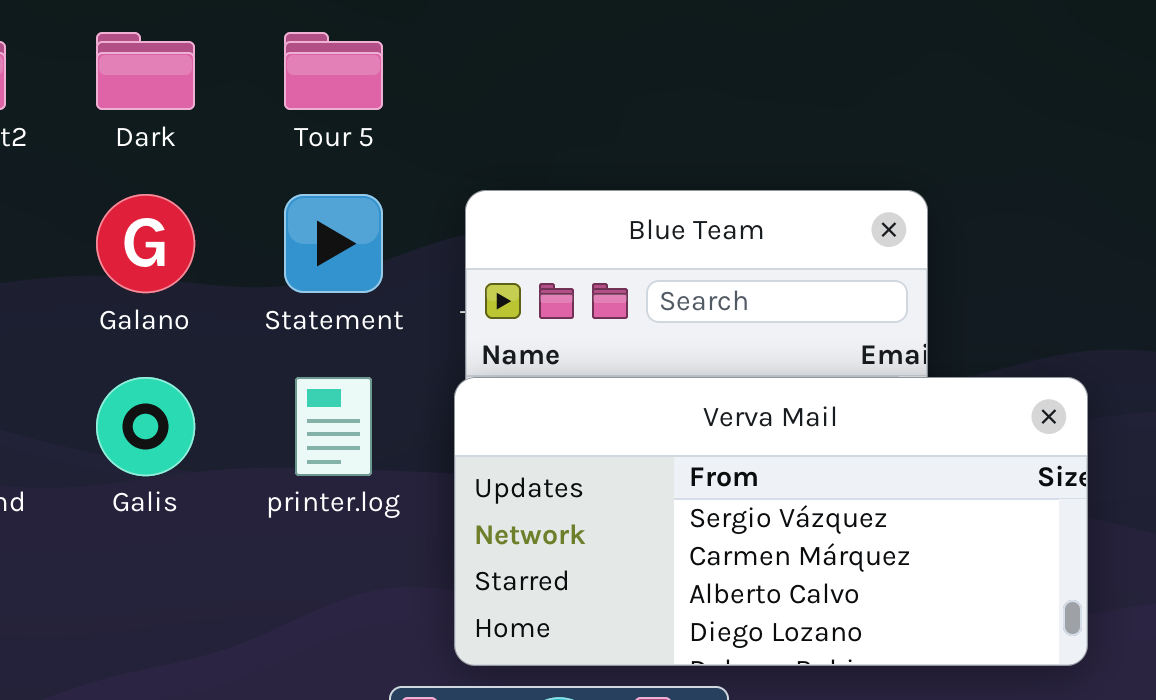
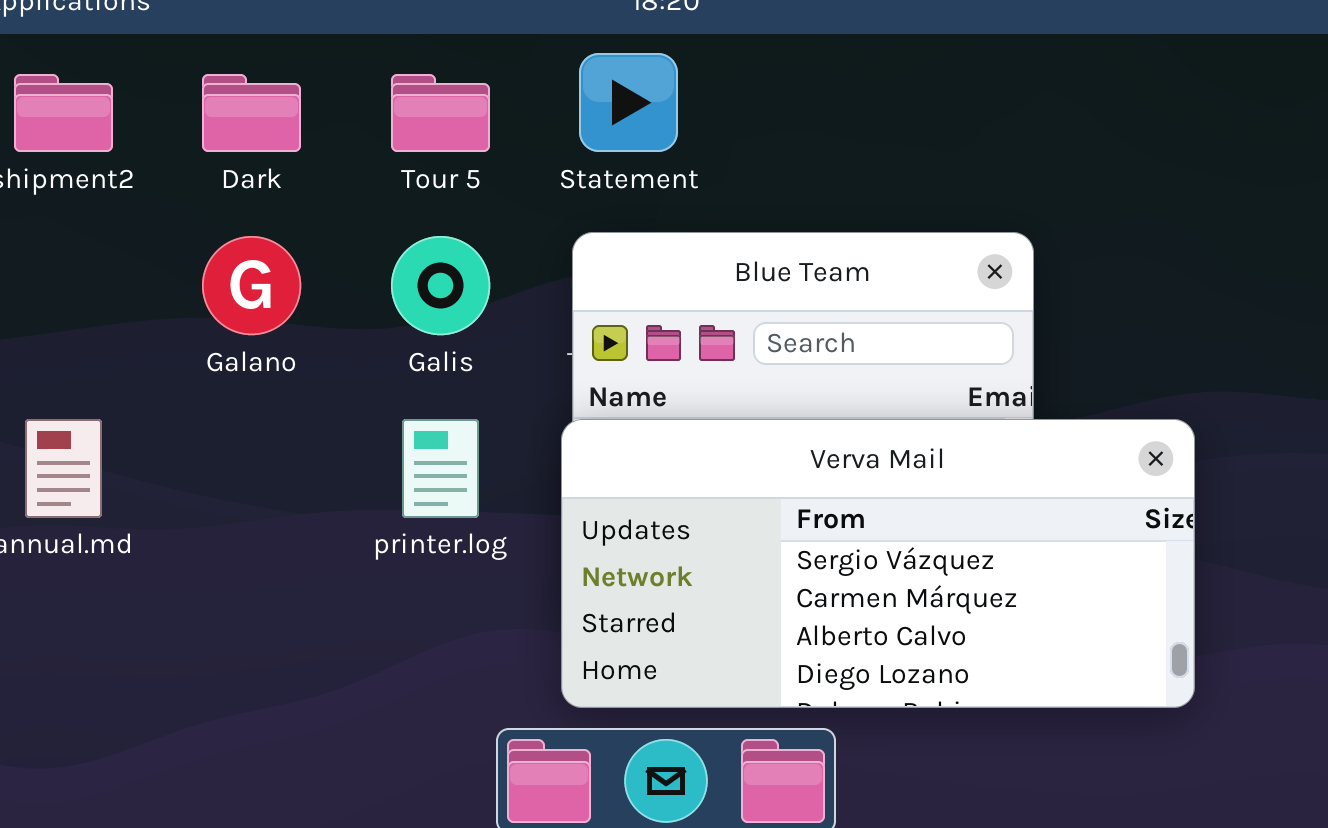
Statement: [284,194,383,293] -> [579,53,678,152], moved
Galis: [96,377,195,476] -> [391,236,490,335], moved

